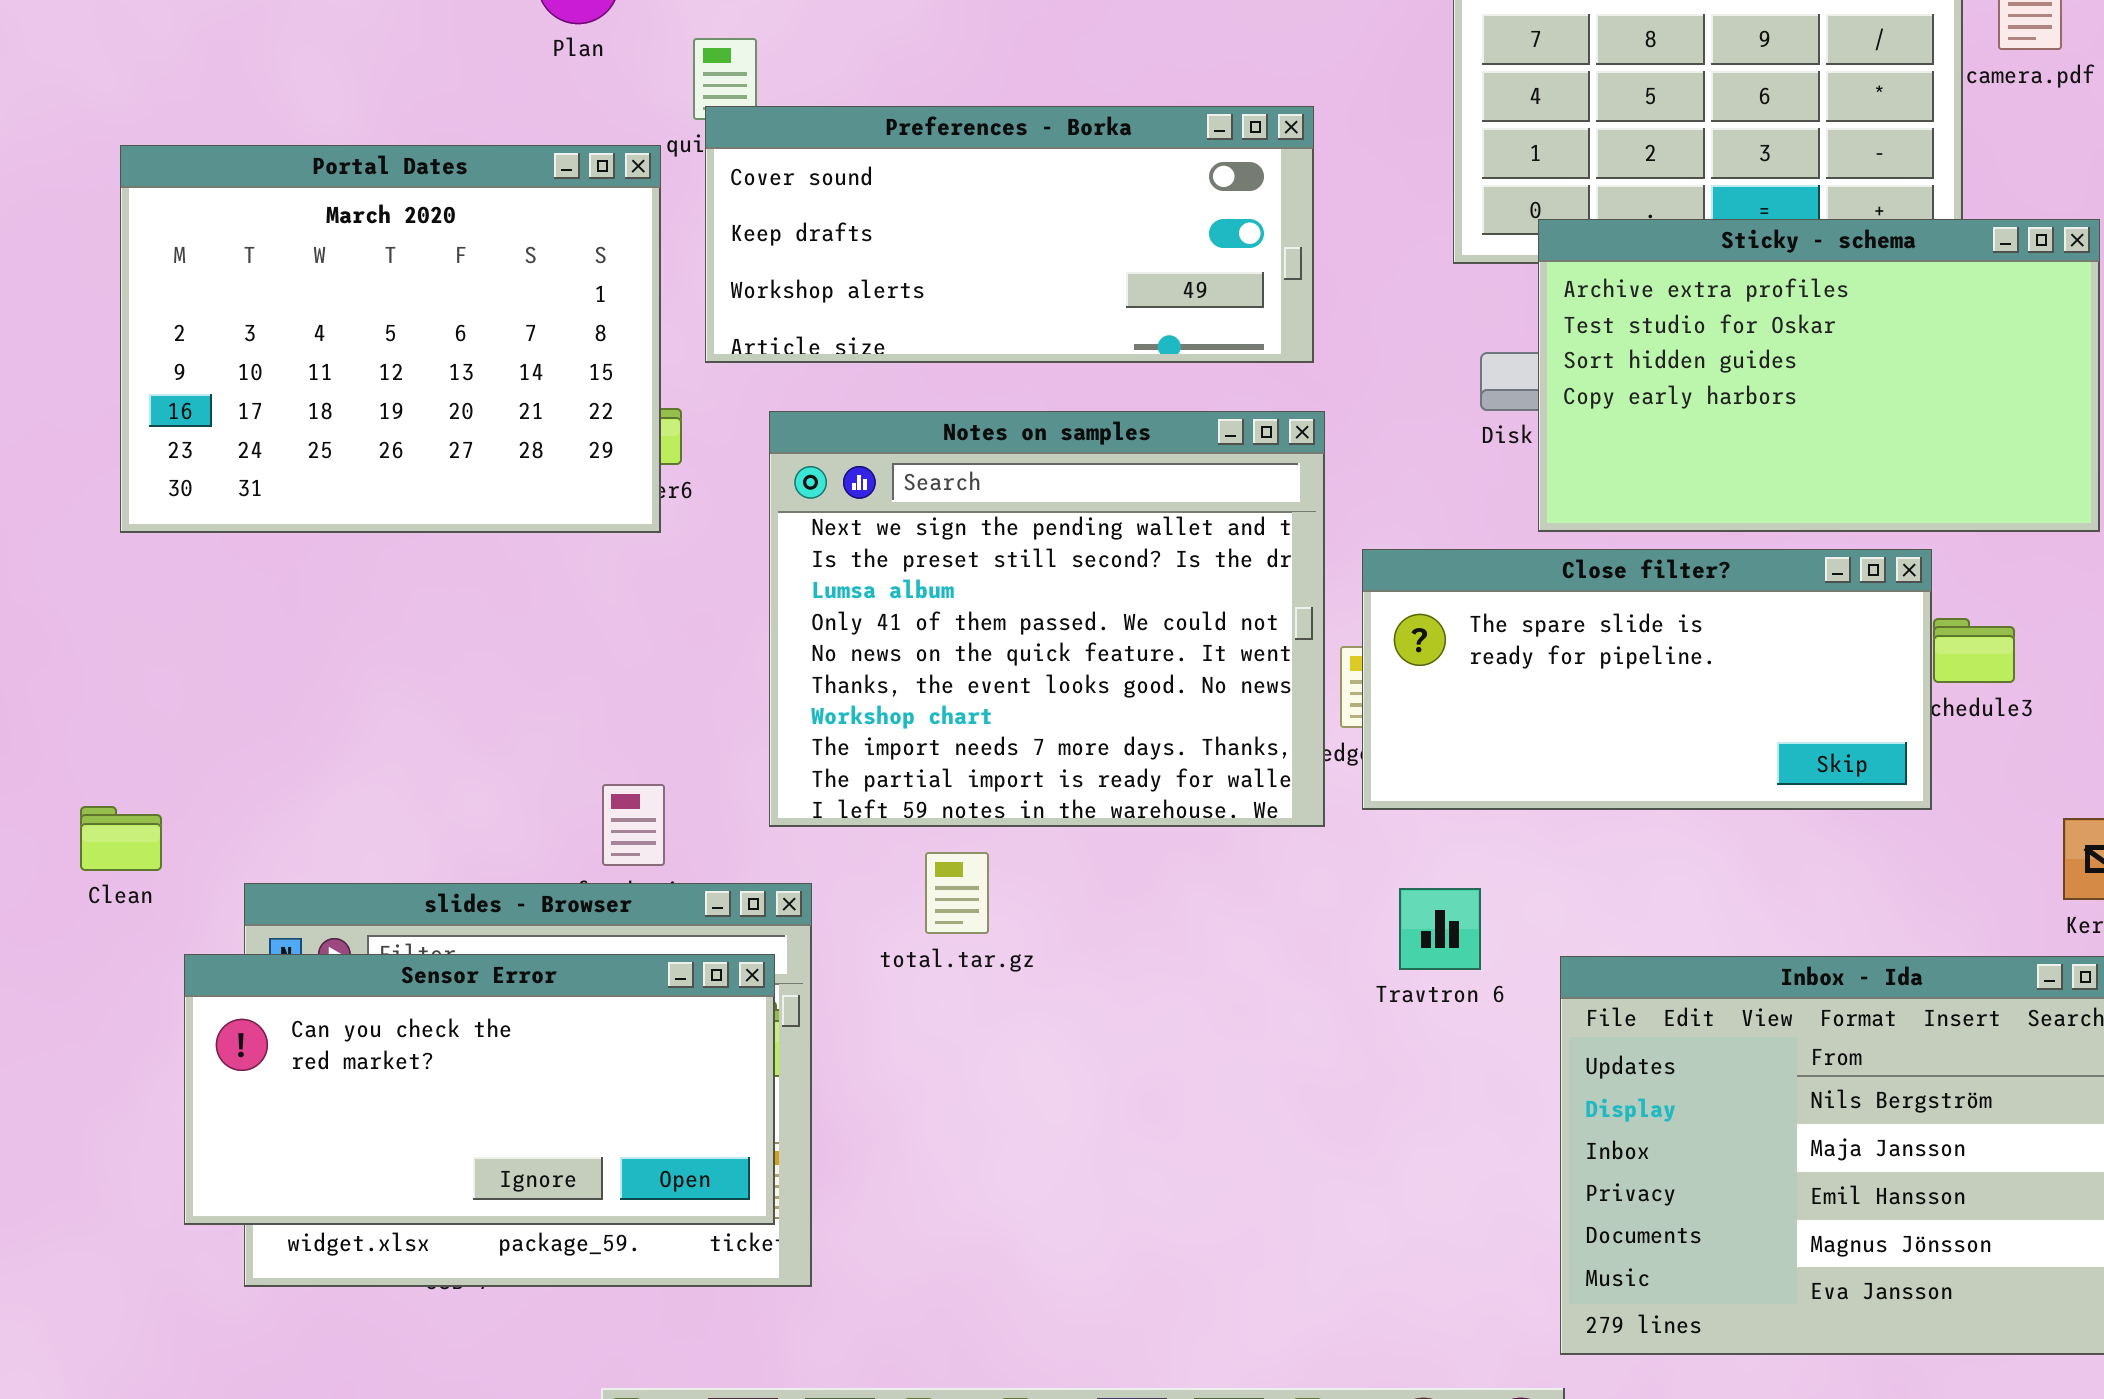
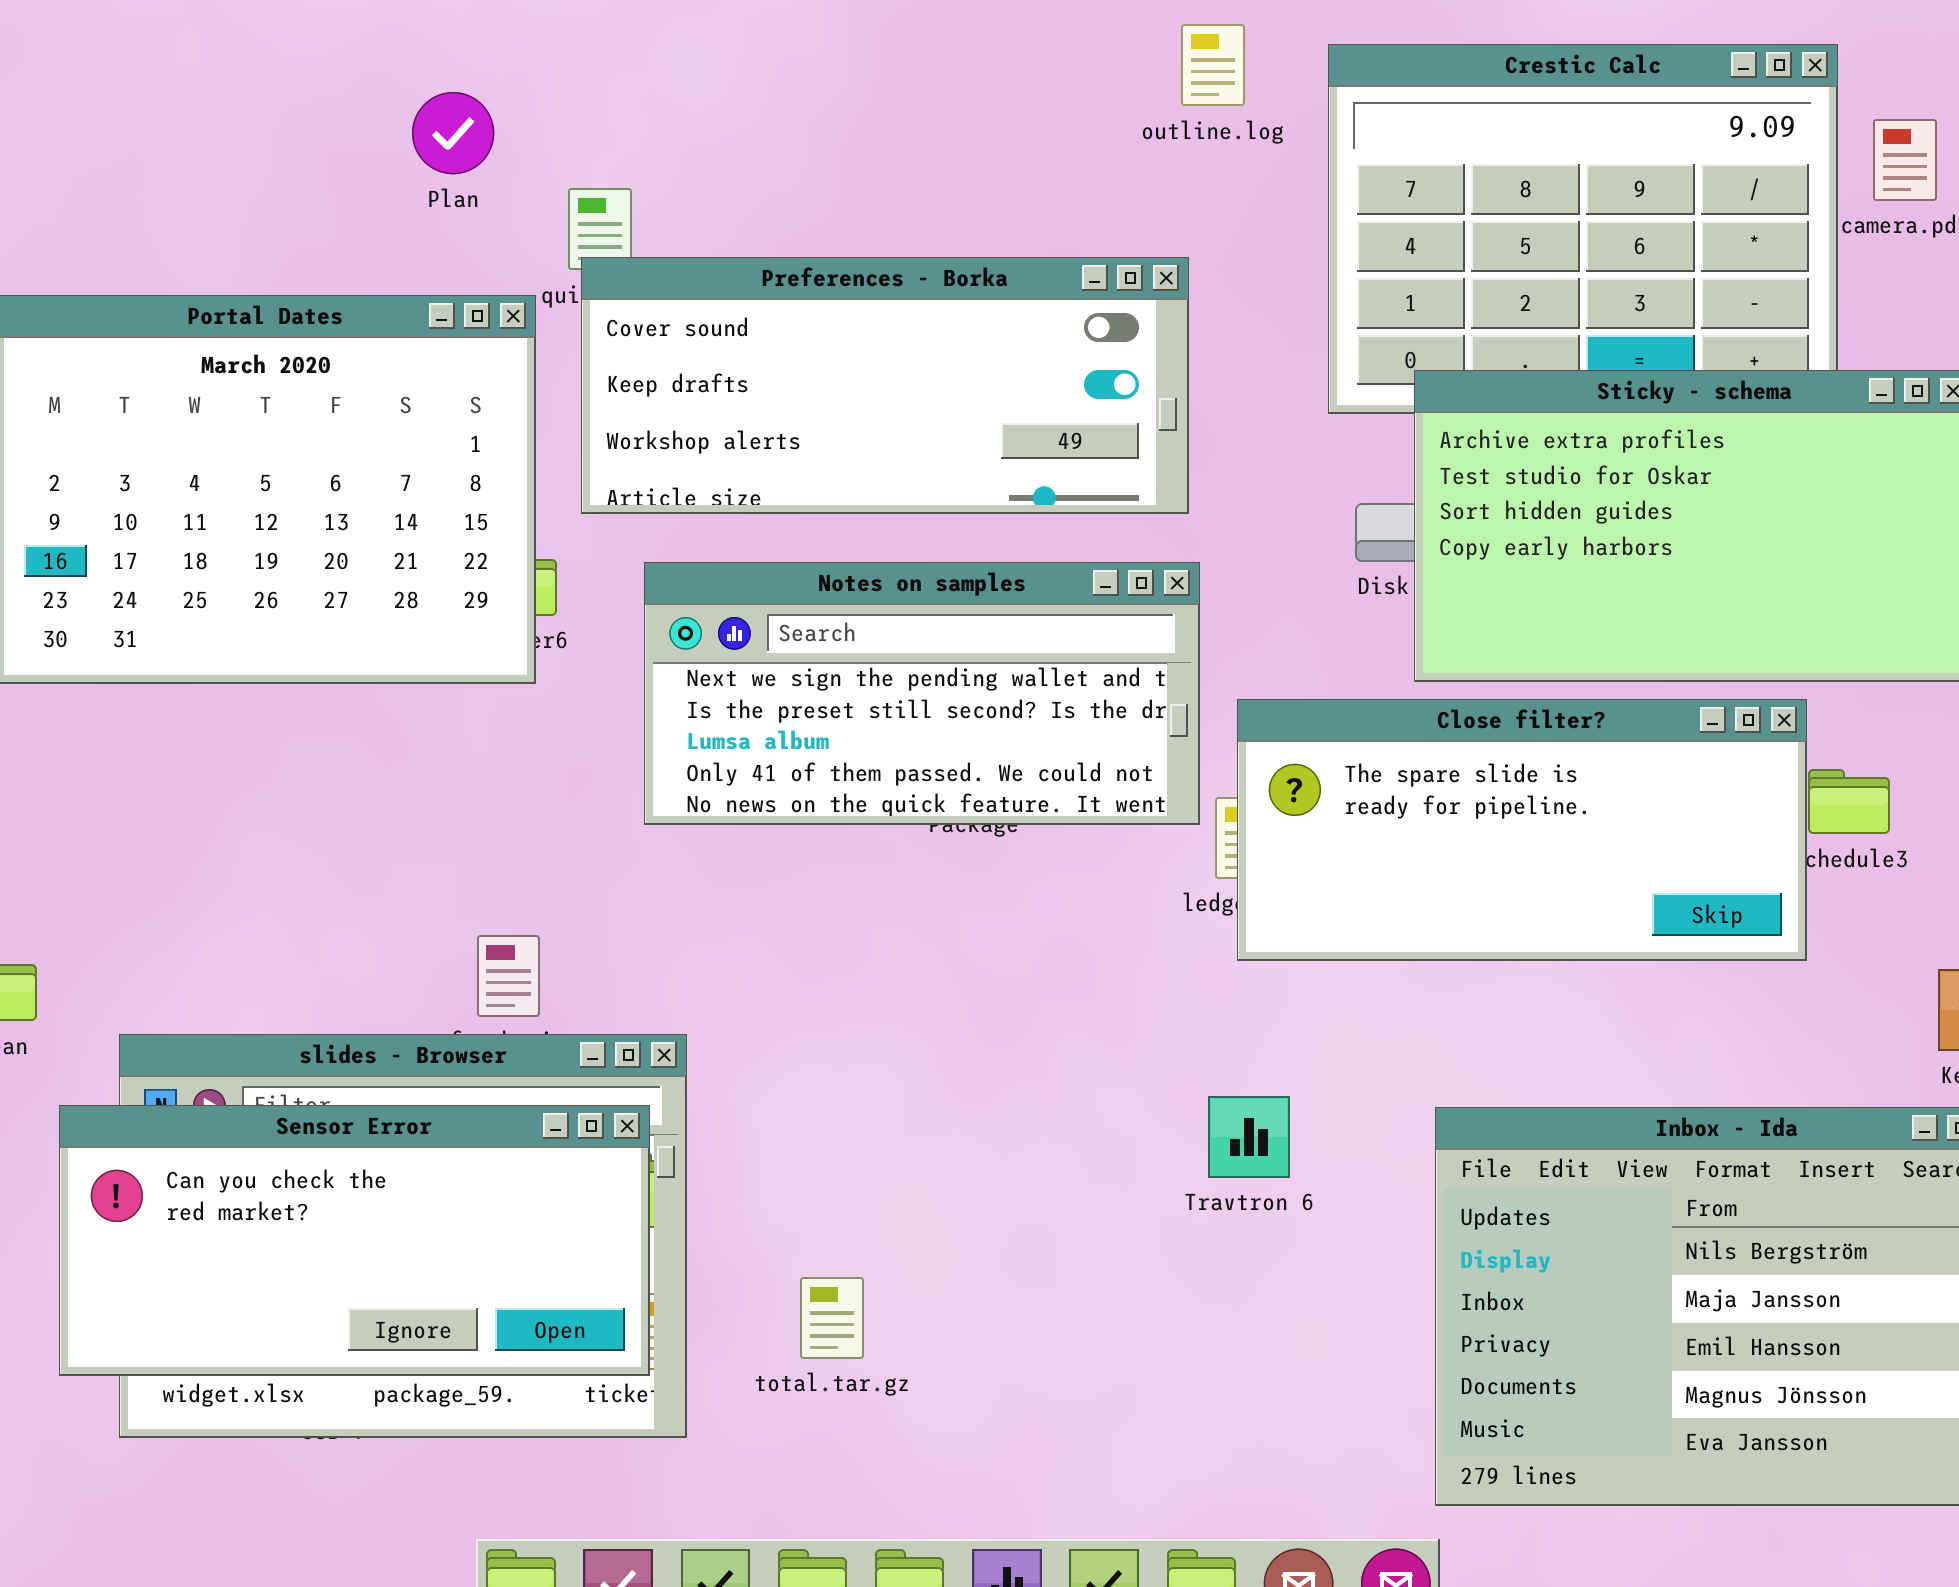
Notes on samples: [769,411,1325,827] -> [644,562,1200,825], resized
total.tar.gz: [925,852,989,934] -> [800,1277,864,1359], moved
Travtron 6: [1399,888,1481,970] -> [1208,1096,1290,1178], moved

